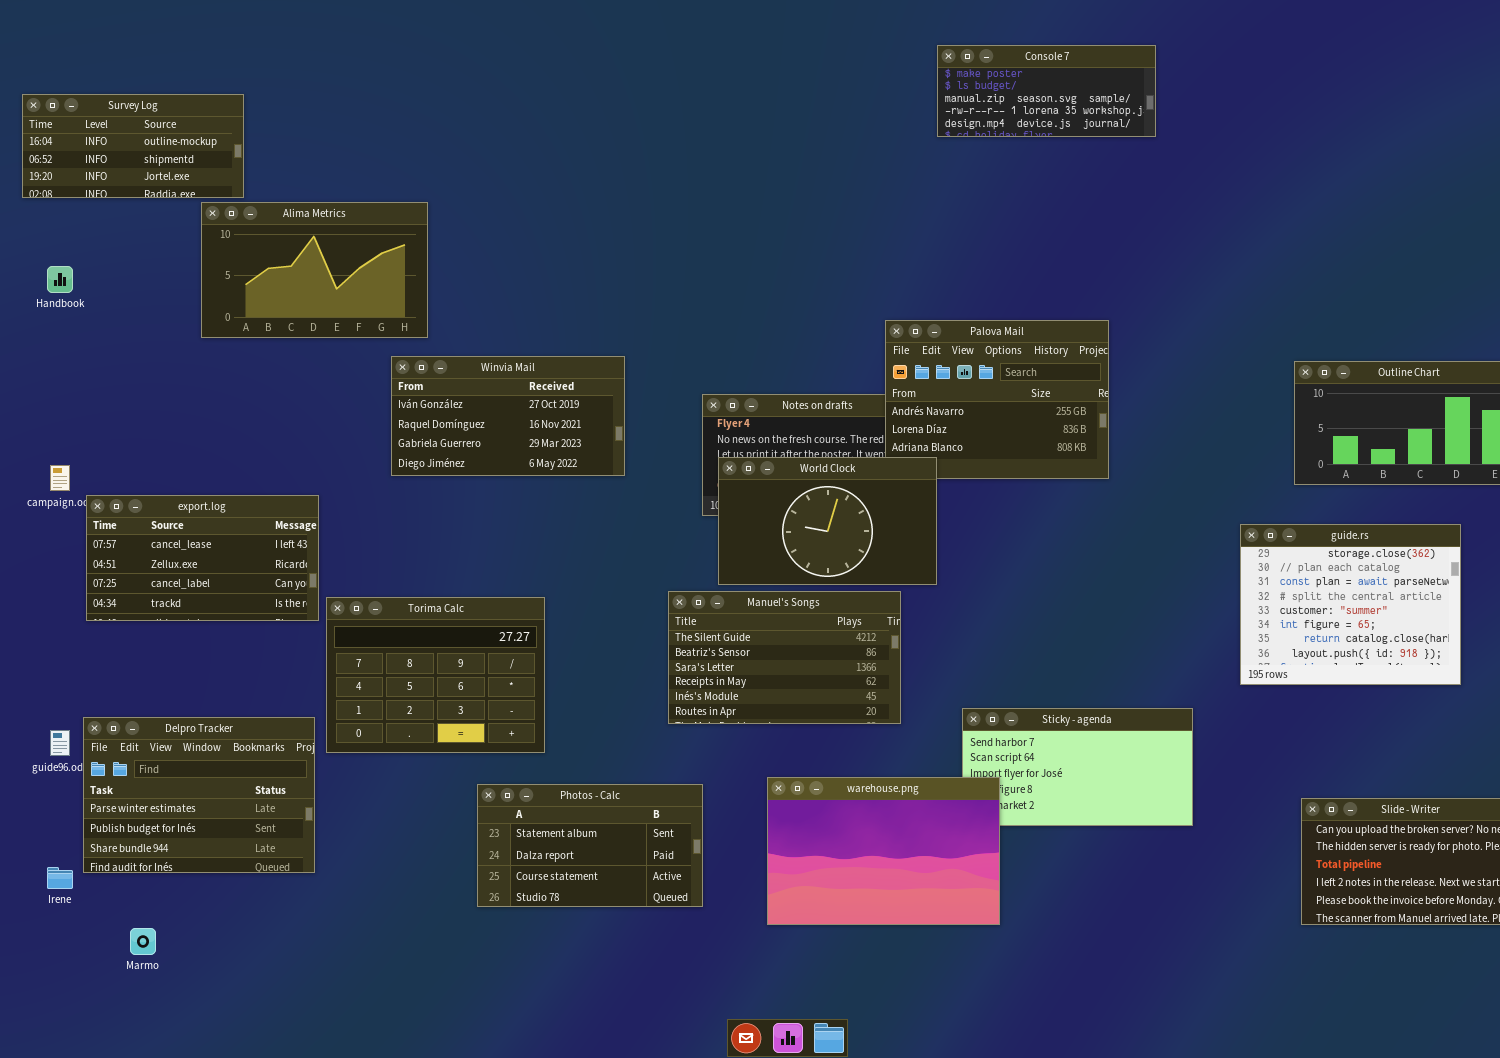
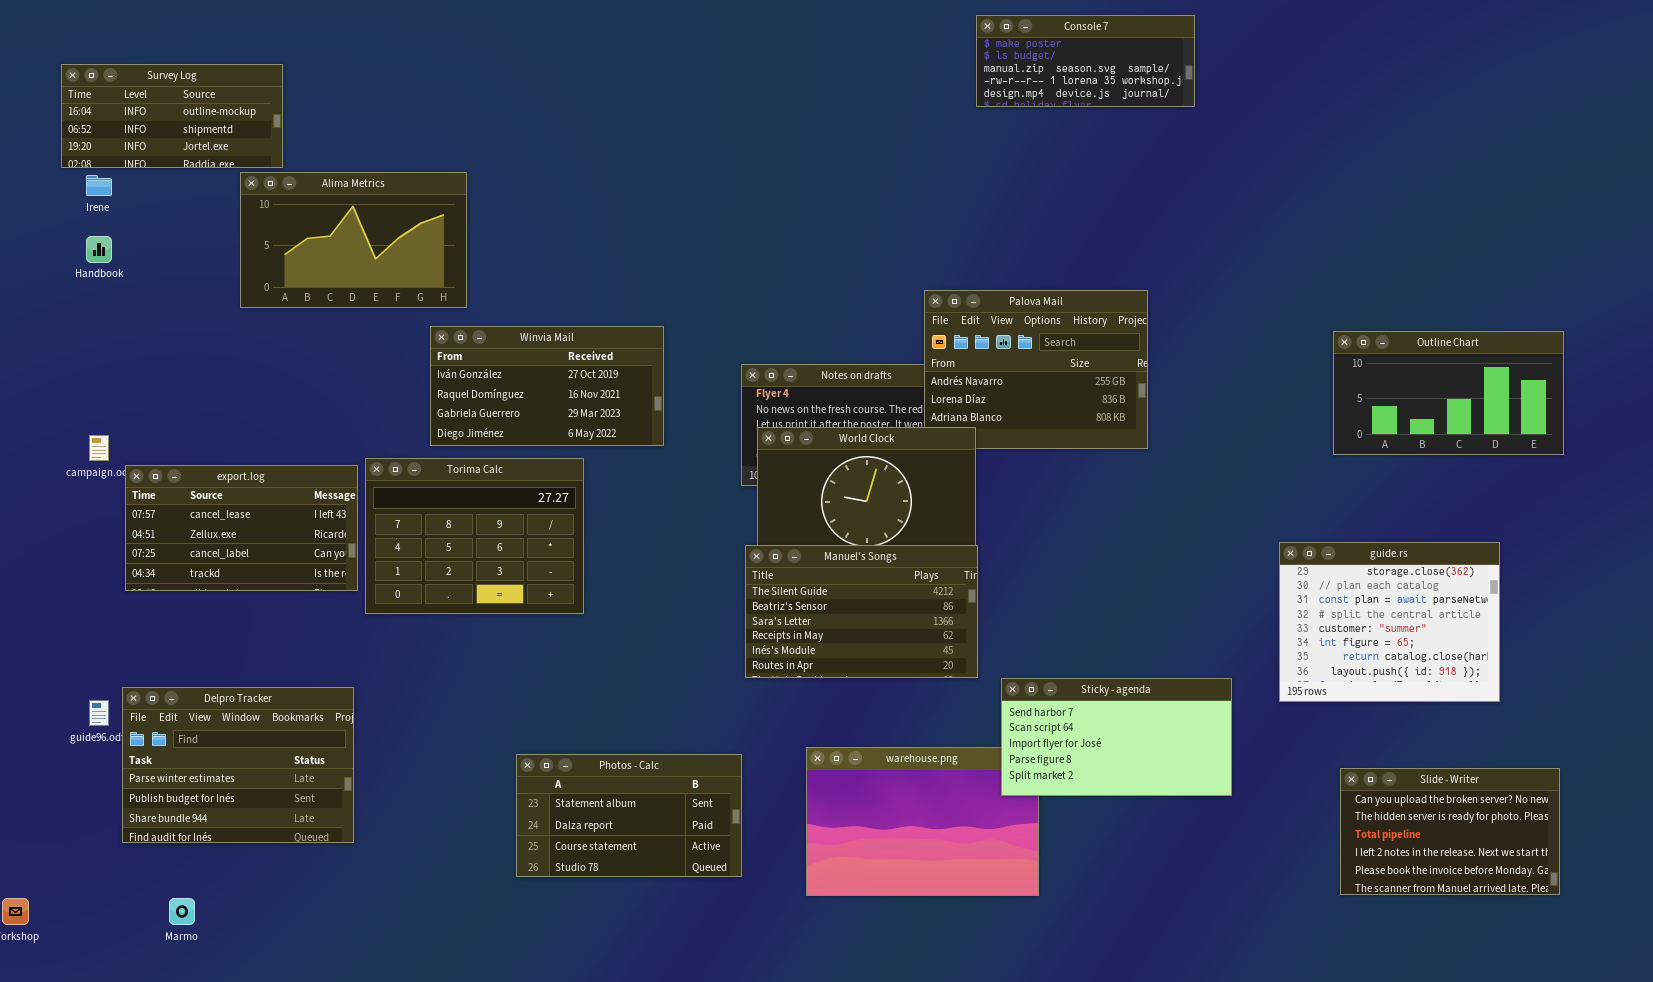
guide.rs: [1240,524,1461,685] -> [1279,542,1500,702], moved
Manuel's Songs: [668,591,901,724] -> [745,545,978,678], moved
Torima Calc: [326,597,545,753] -> [365,458,584,614], moved
Sticky - agenda: [962,708,1193,826] -> [1001,678,1232,796], raised
Irene: [47,867,73,889] -> [86,175,112,196], moved

